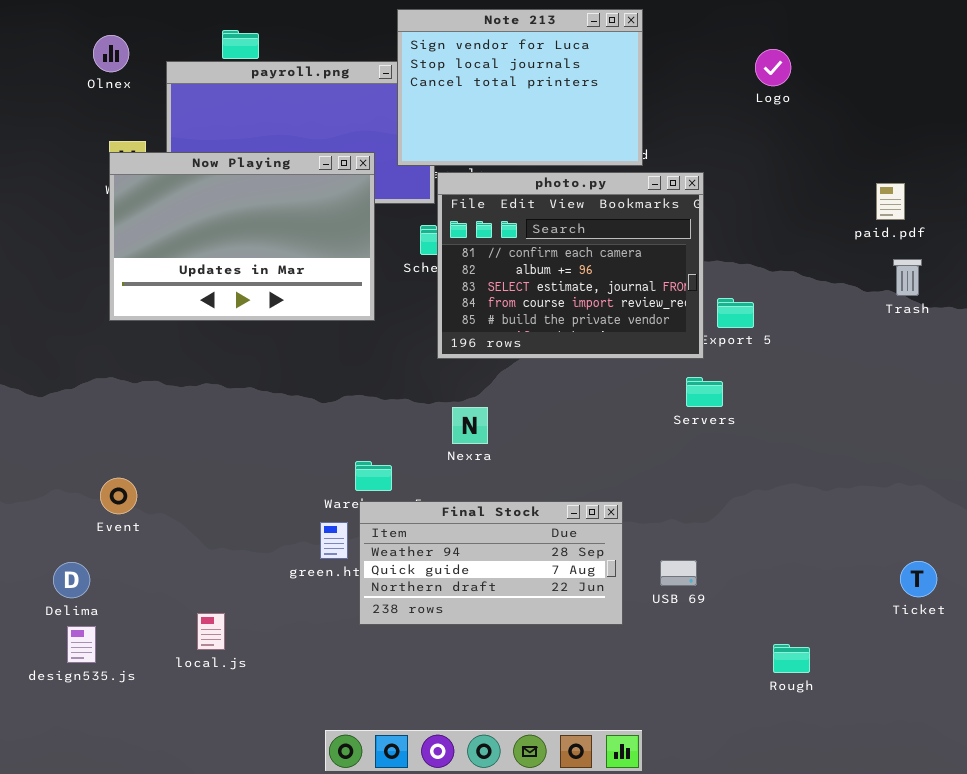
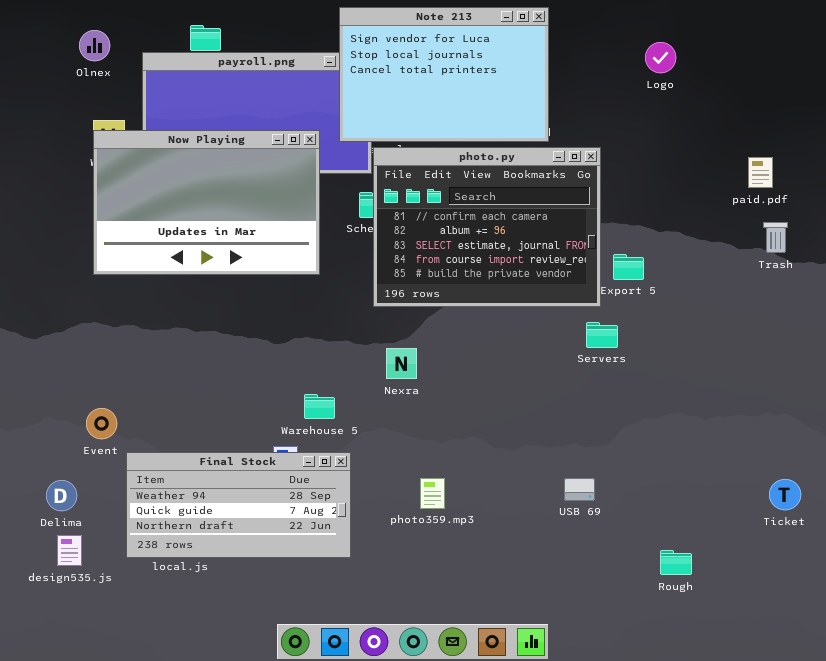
Final Stock: [359,501,623,625] -> [126,452,351,558], moved

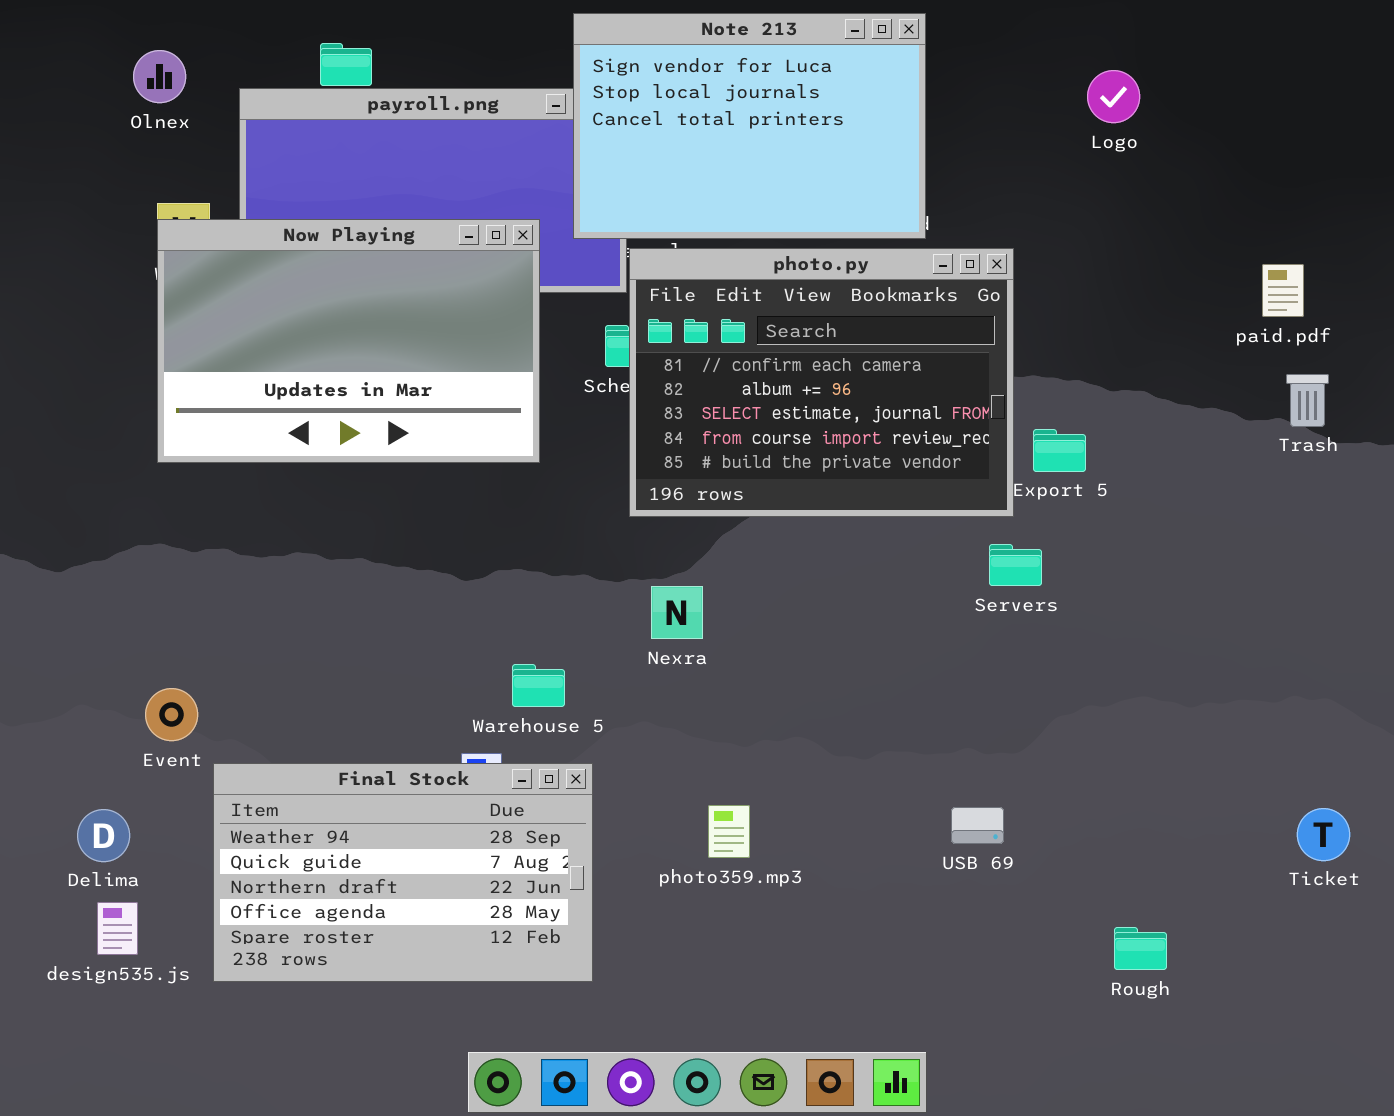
Final Stock: [126,452,351,558] -> [213,763,593,982], resized

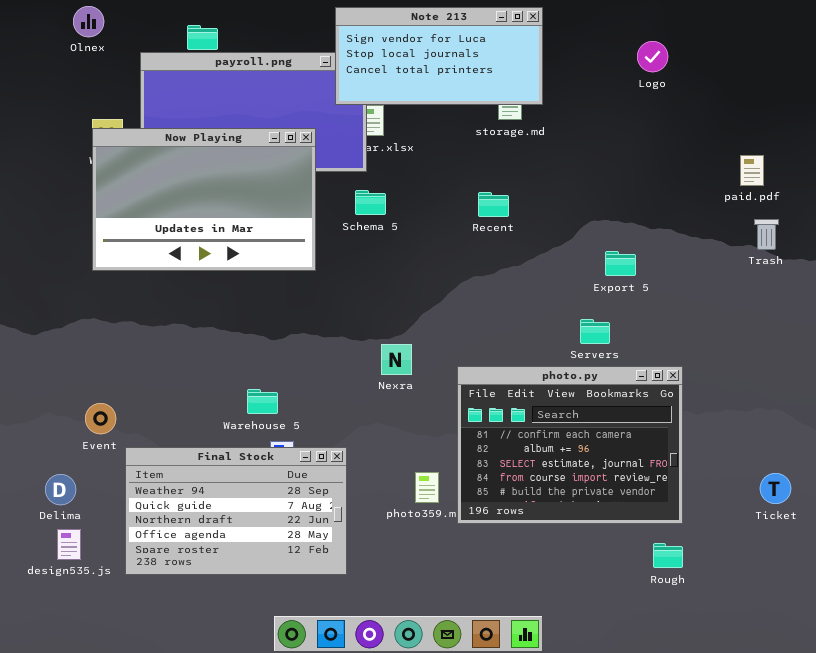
Note 213: [573,13,926,239] -> [335,7,543,105], resized
Olnex: [133,50,186,103] -> [73,6,104,37], moved
photo.py: [629,248,1014,517] -> [457,366,683,524], moved
Warehouse 5: [512,664,565,707] -> [247,389,278,414], moved

